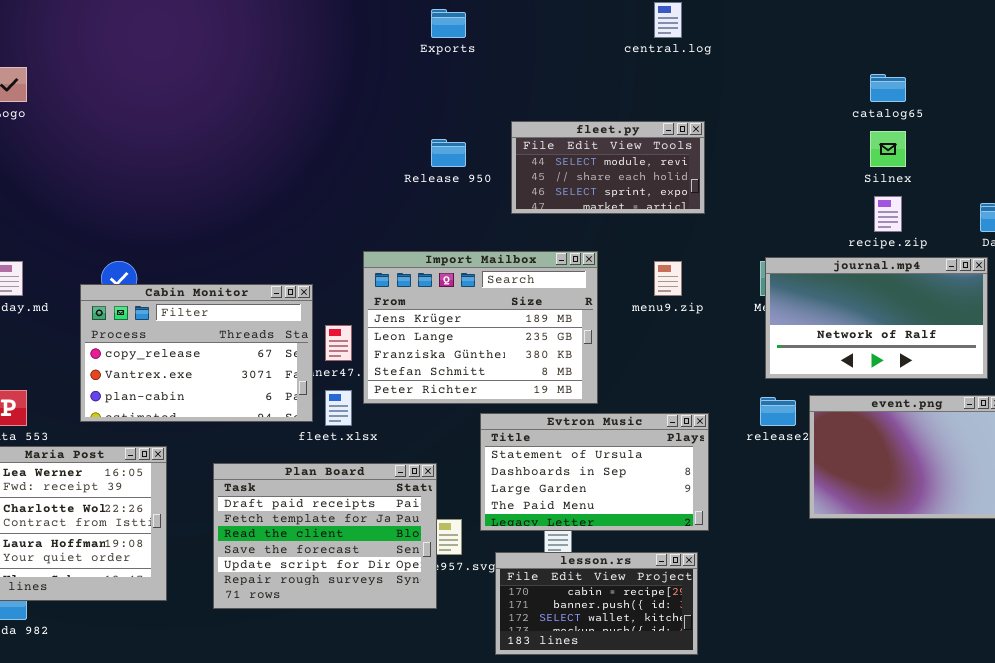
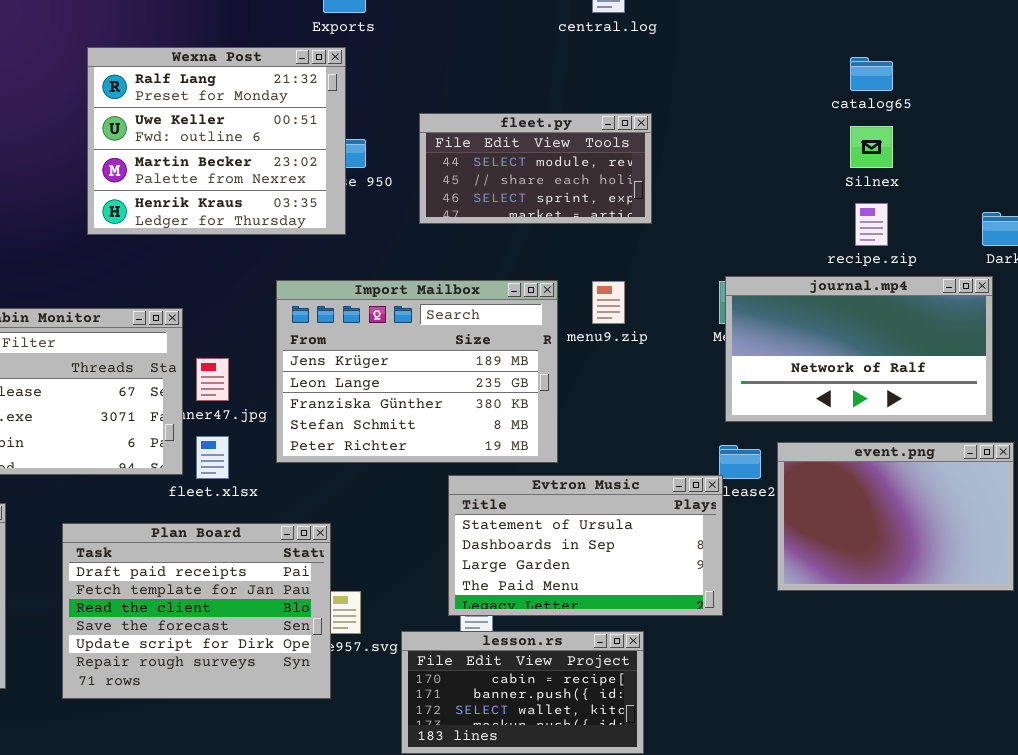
Wexna Post: none -> [87,47,346,235], opened
Import Mailbox: [363,251,598,404] -> [276,280,558,463], moved
Evtron Music: [480,413,709,531] -> [448,475,723,616], moved

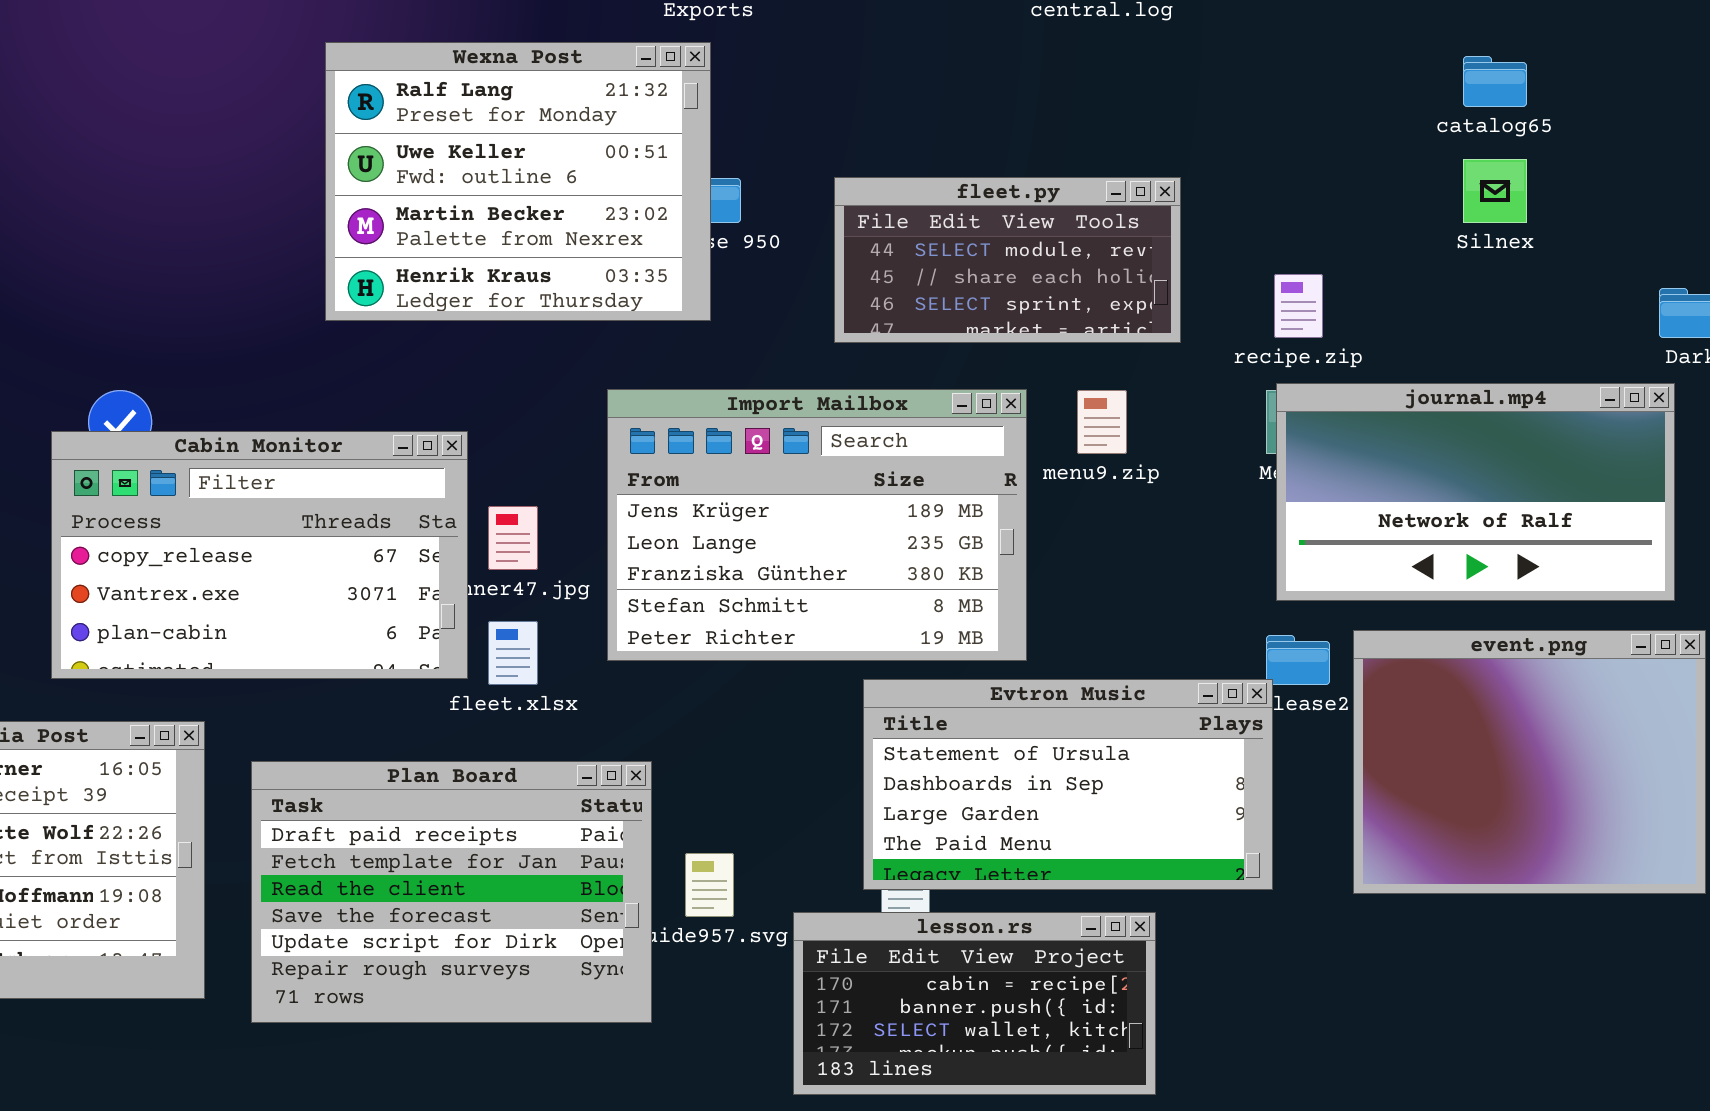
fleet.py: [419,113,652,224] -> [834,177,1181,343], moved
recipe.zip: [855,203,888,246] -> [1274,274,1323,338], moved
event.png: [777,442,1014,591] -> [1353,630,1706,894], resized
Plan Board: [62,523,331,699] -> [251,761,652,1023], moved

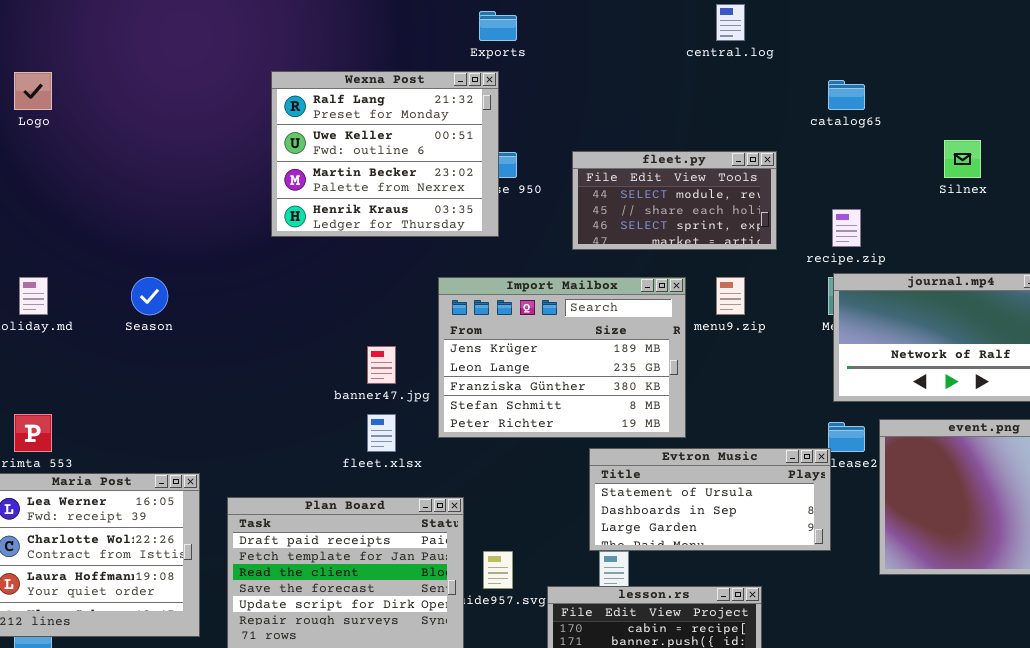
catalog65: [1463,56,1527,107] -> [828,80,865,110], moved
Cabin Monitor: [51,431,468,679] -> none, closed
Evtron Music: [863,679,1273,890] -> [589,448,831,551], resized

